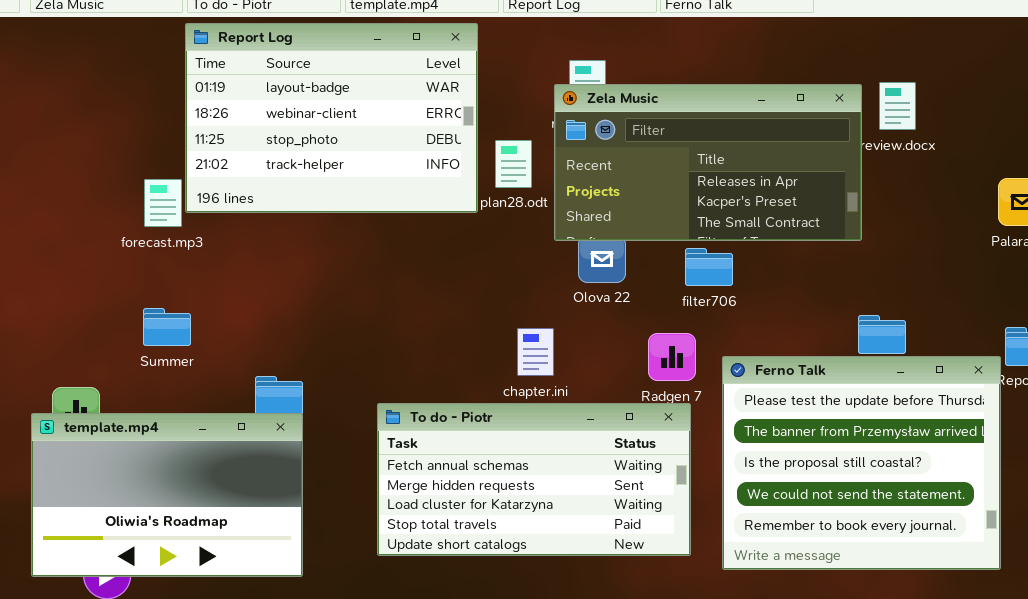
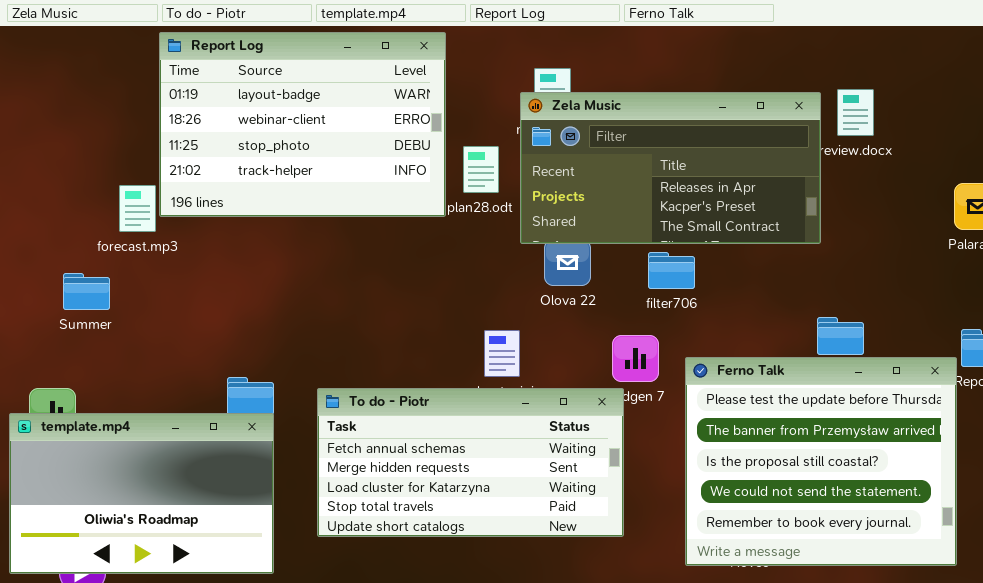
Summer: [143,308,191,346] -> [63,273,110,310], moved
To do - Piotr: [377,403,691,556] -> [317,388,624,537], moved

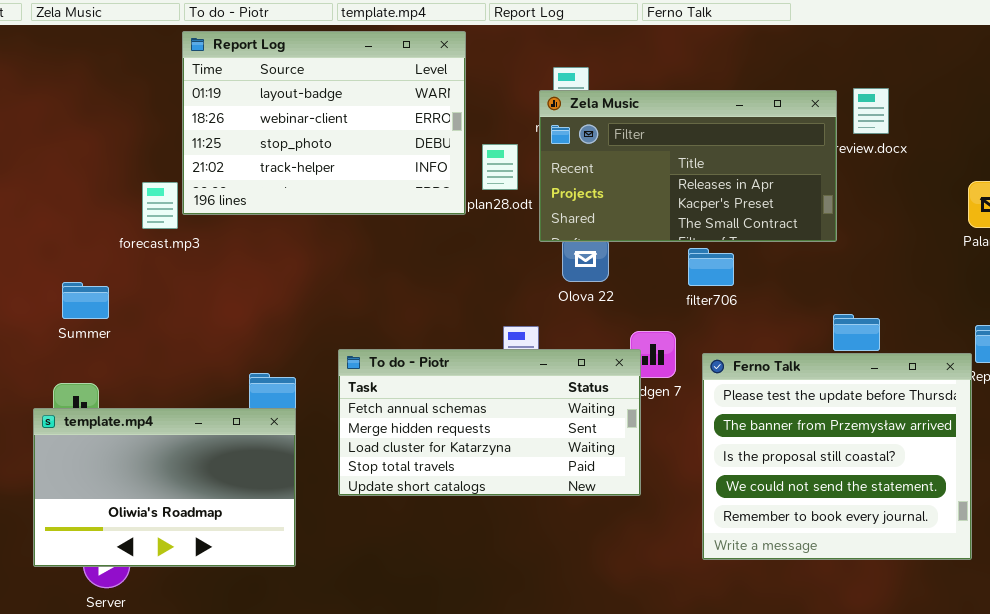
filter706: [648,252,695,289] -> [688,248,734,286], moved
Summer: [63,273,110,310] -> [62,282,109,319], moved
To do - Piotr: [317,388,624,537] -> [338,349,641,496], moved

